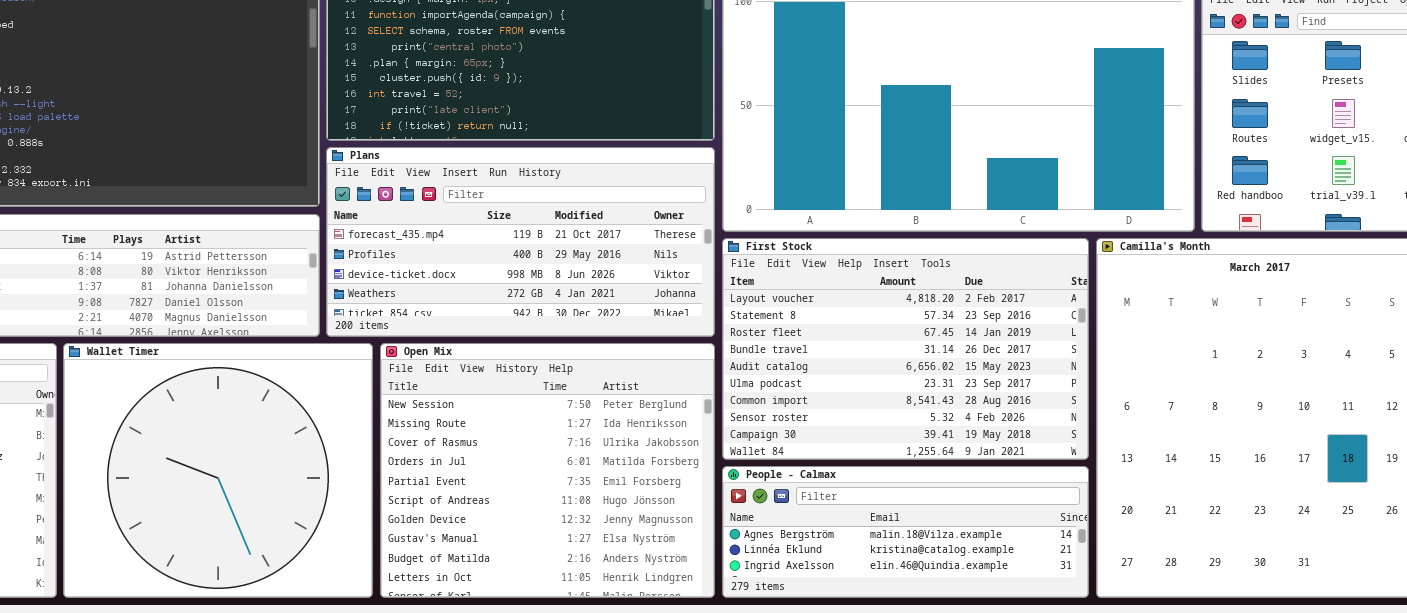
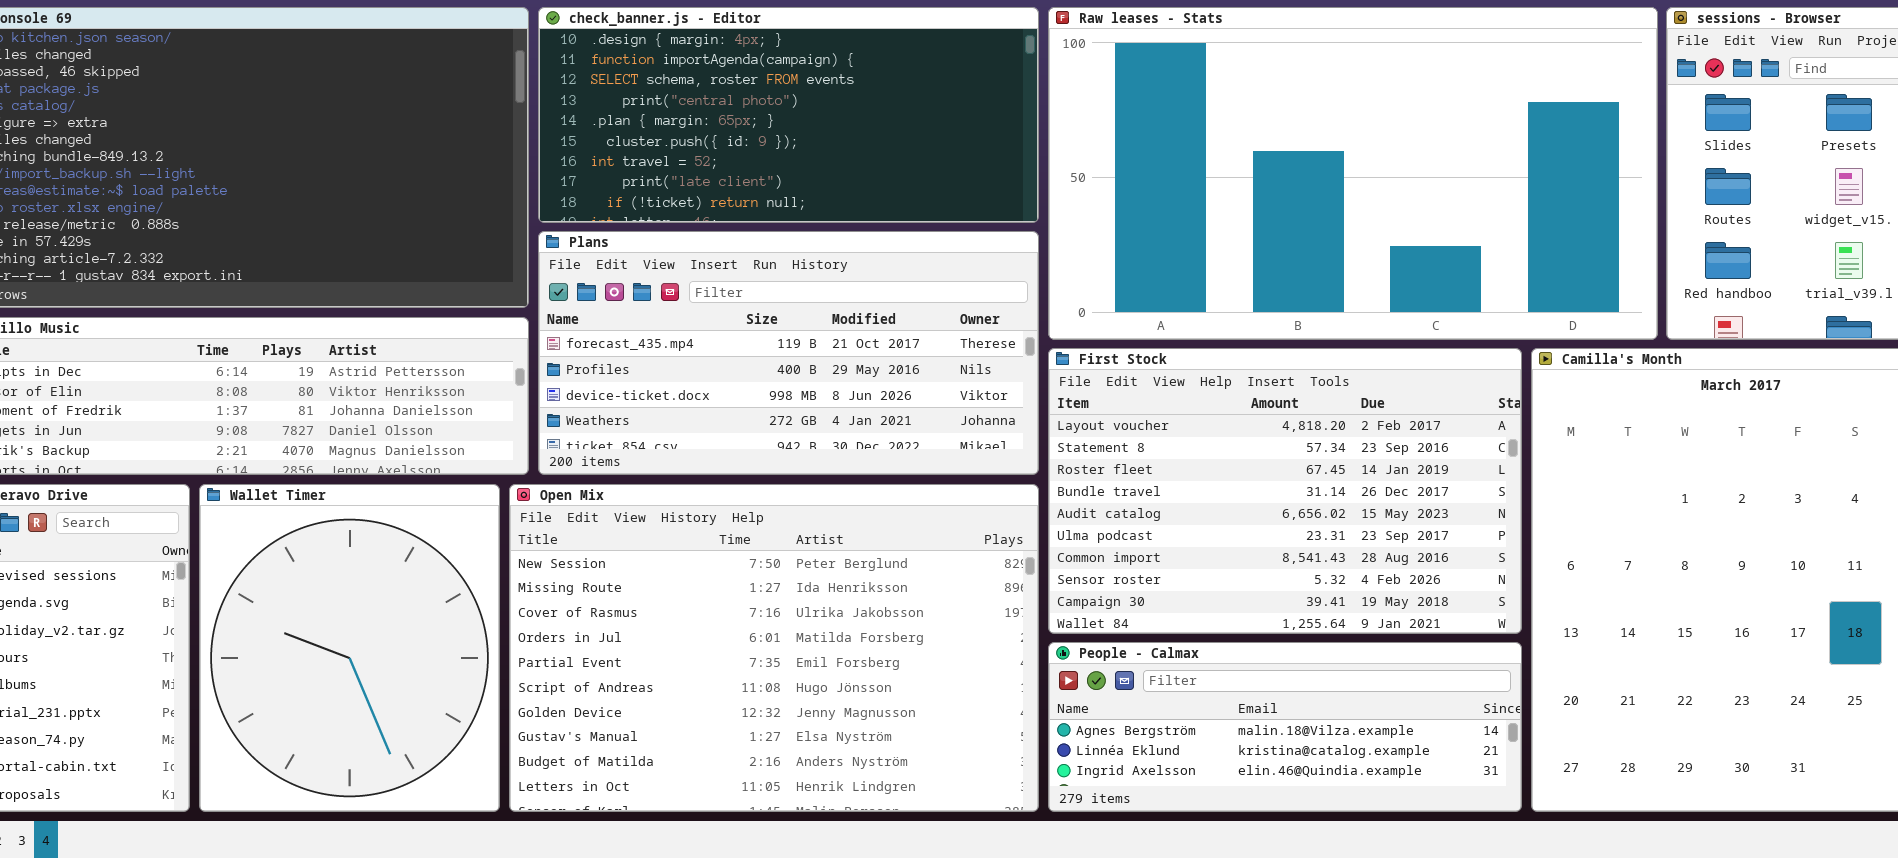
Wallet Timer: [63,343,373,598] -> [199,484,500,812], resized
Open Mix: [380,343,715,598] -> [509,484,1039,812], resized

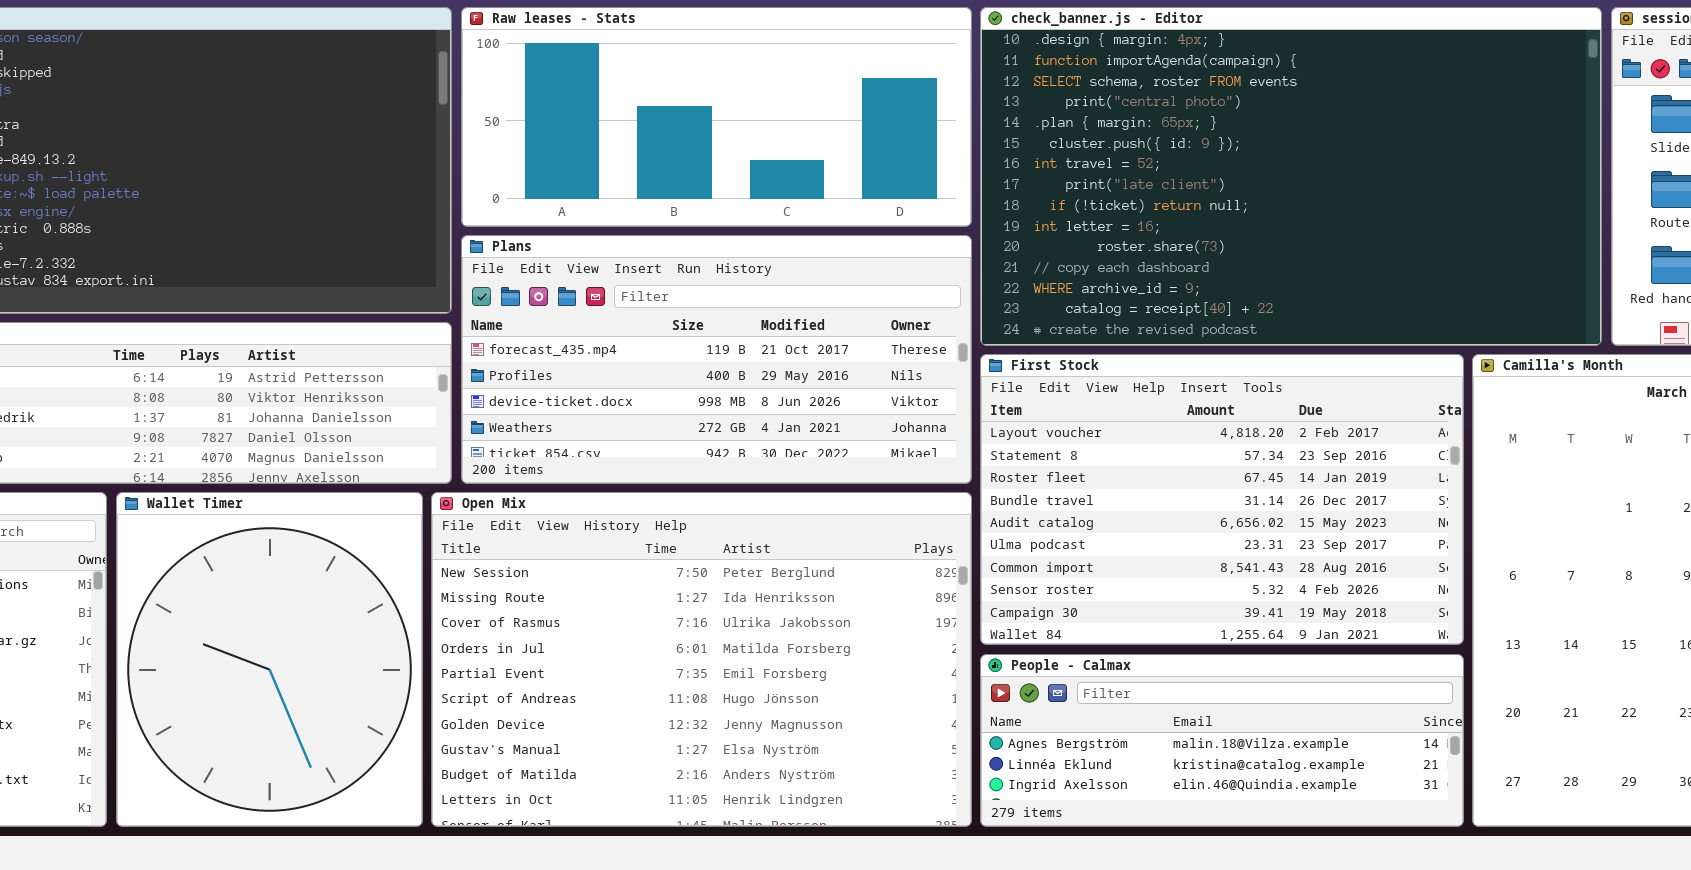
check_banner.js - Editor: [538,7,1039,223] -> [980,7,1602,346], moved, resized
Raw leases - Stats: [1048,7,1658,340] -> [461,7,972,227], moved, resized

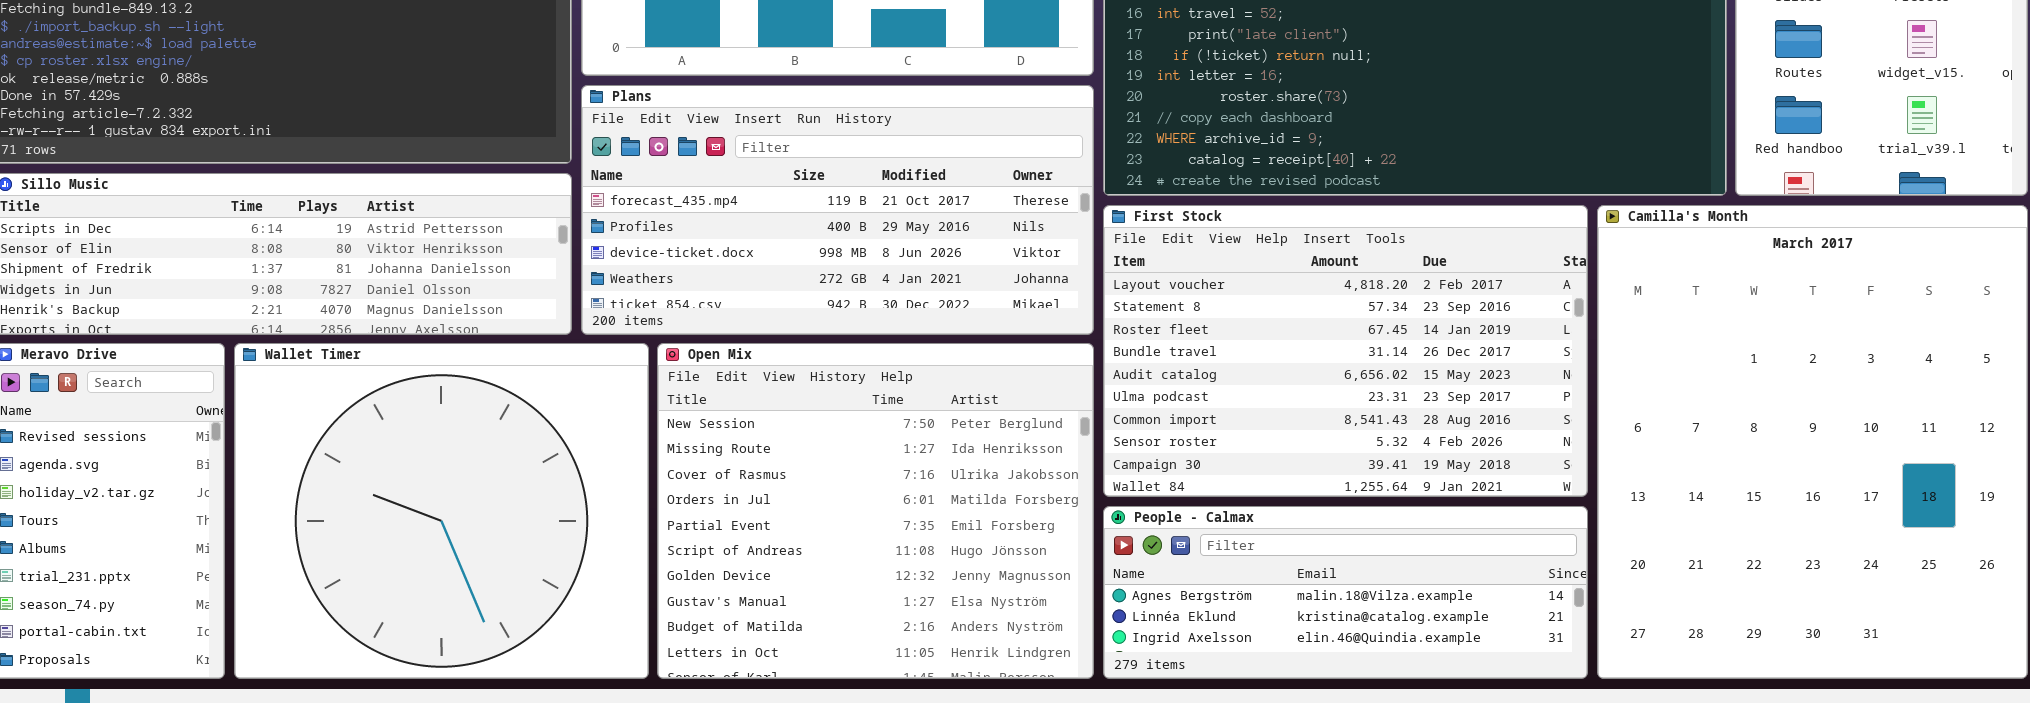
Wallet Timer: [116,492,423,827] -> [234,343,649,679], resized
Open Mix: [431,492,972,827] -> [657,343,1094,679], resized

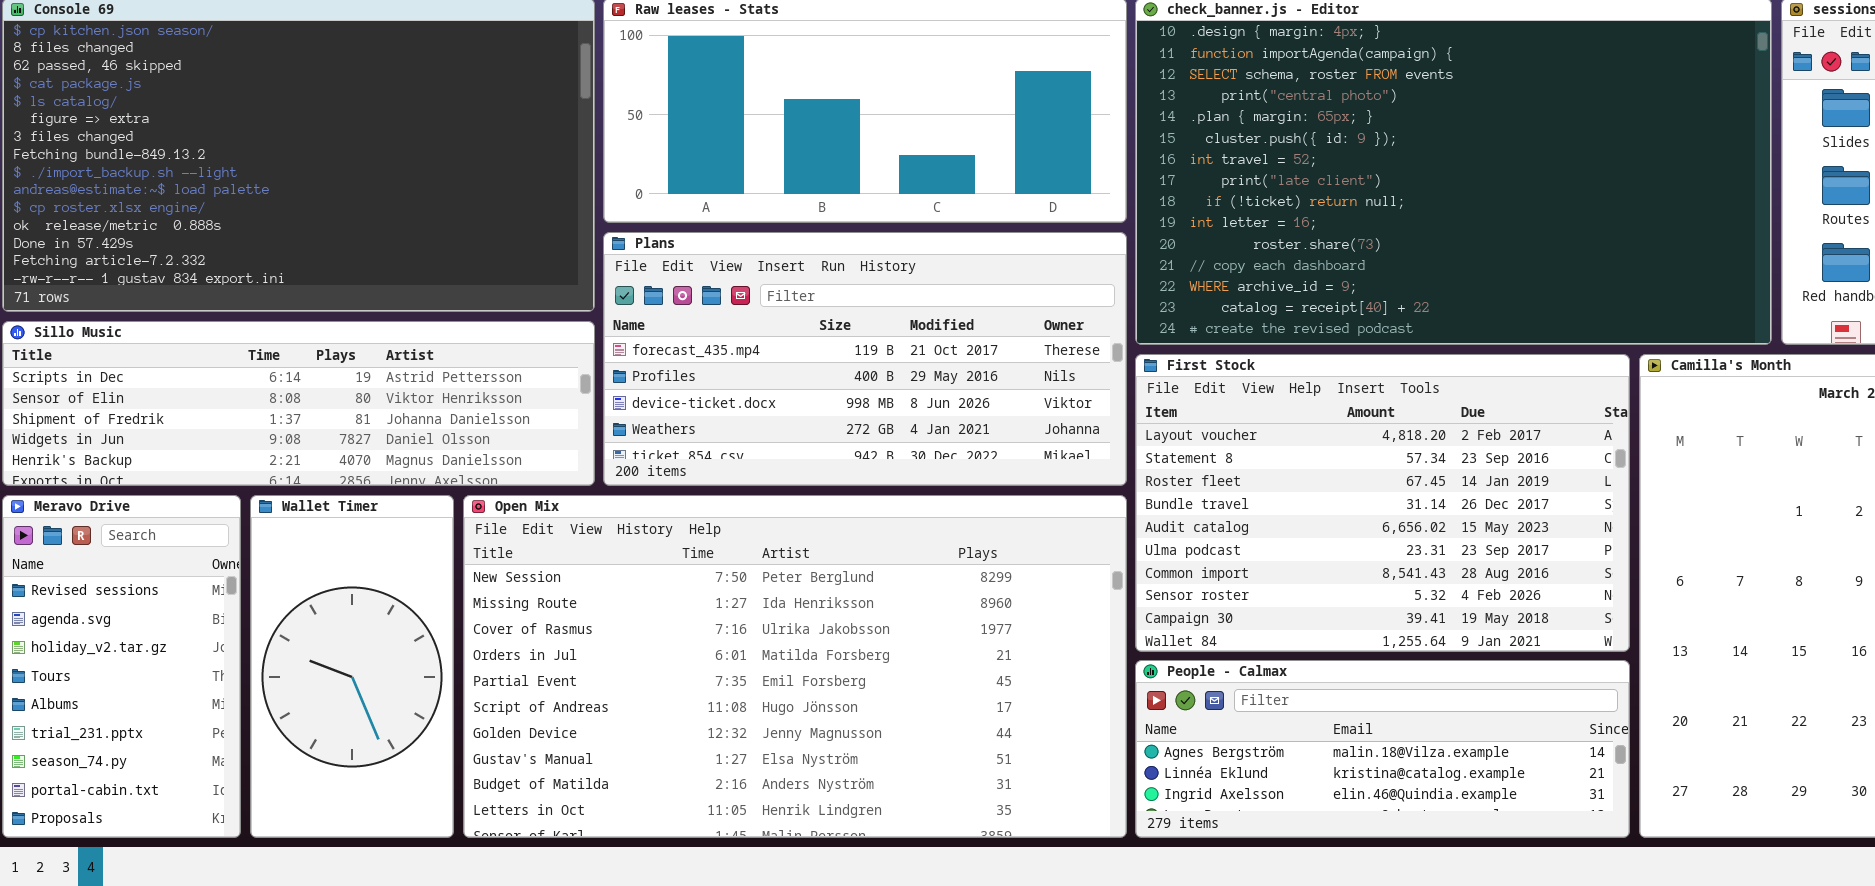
Wallet Timer: [234,343,649,679] -> [250,495,454,838], resized
Open Mix: [657,343,1094,679] -> [463,495,1127,838], resized

